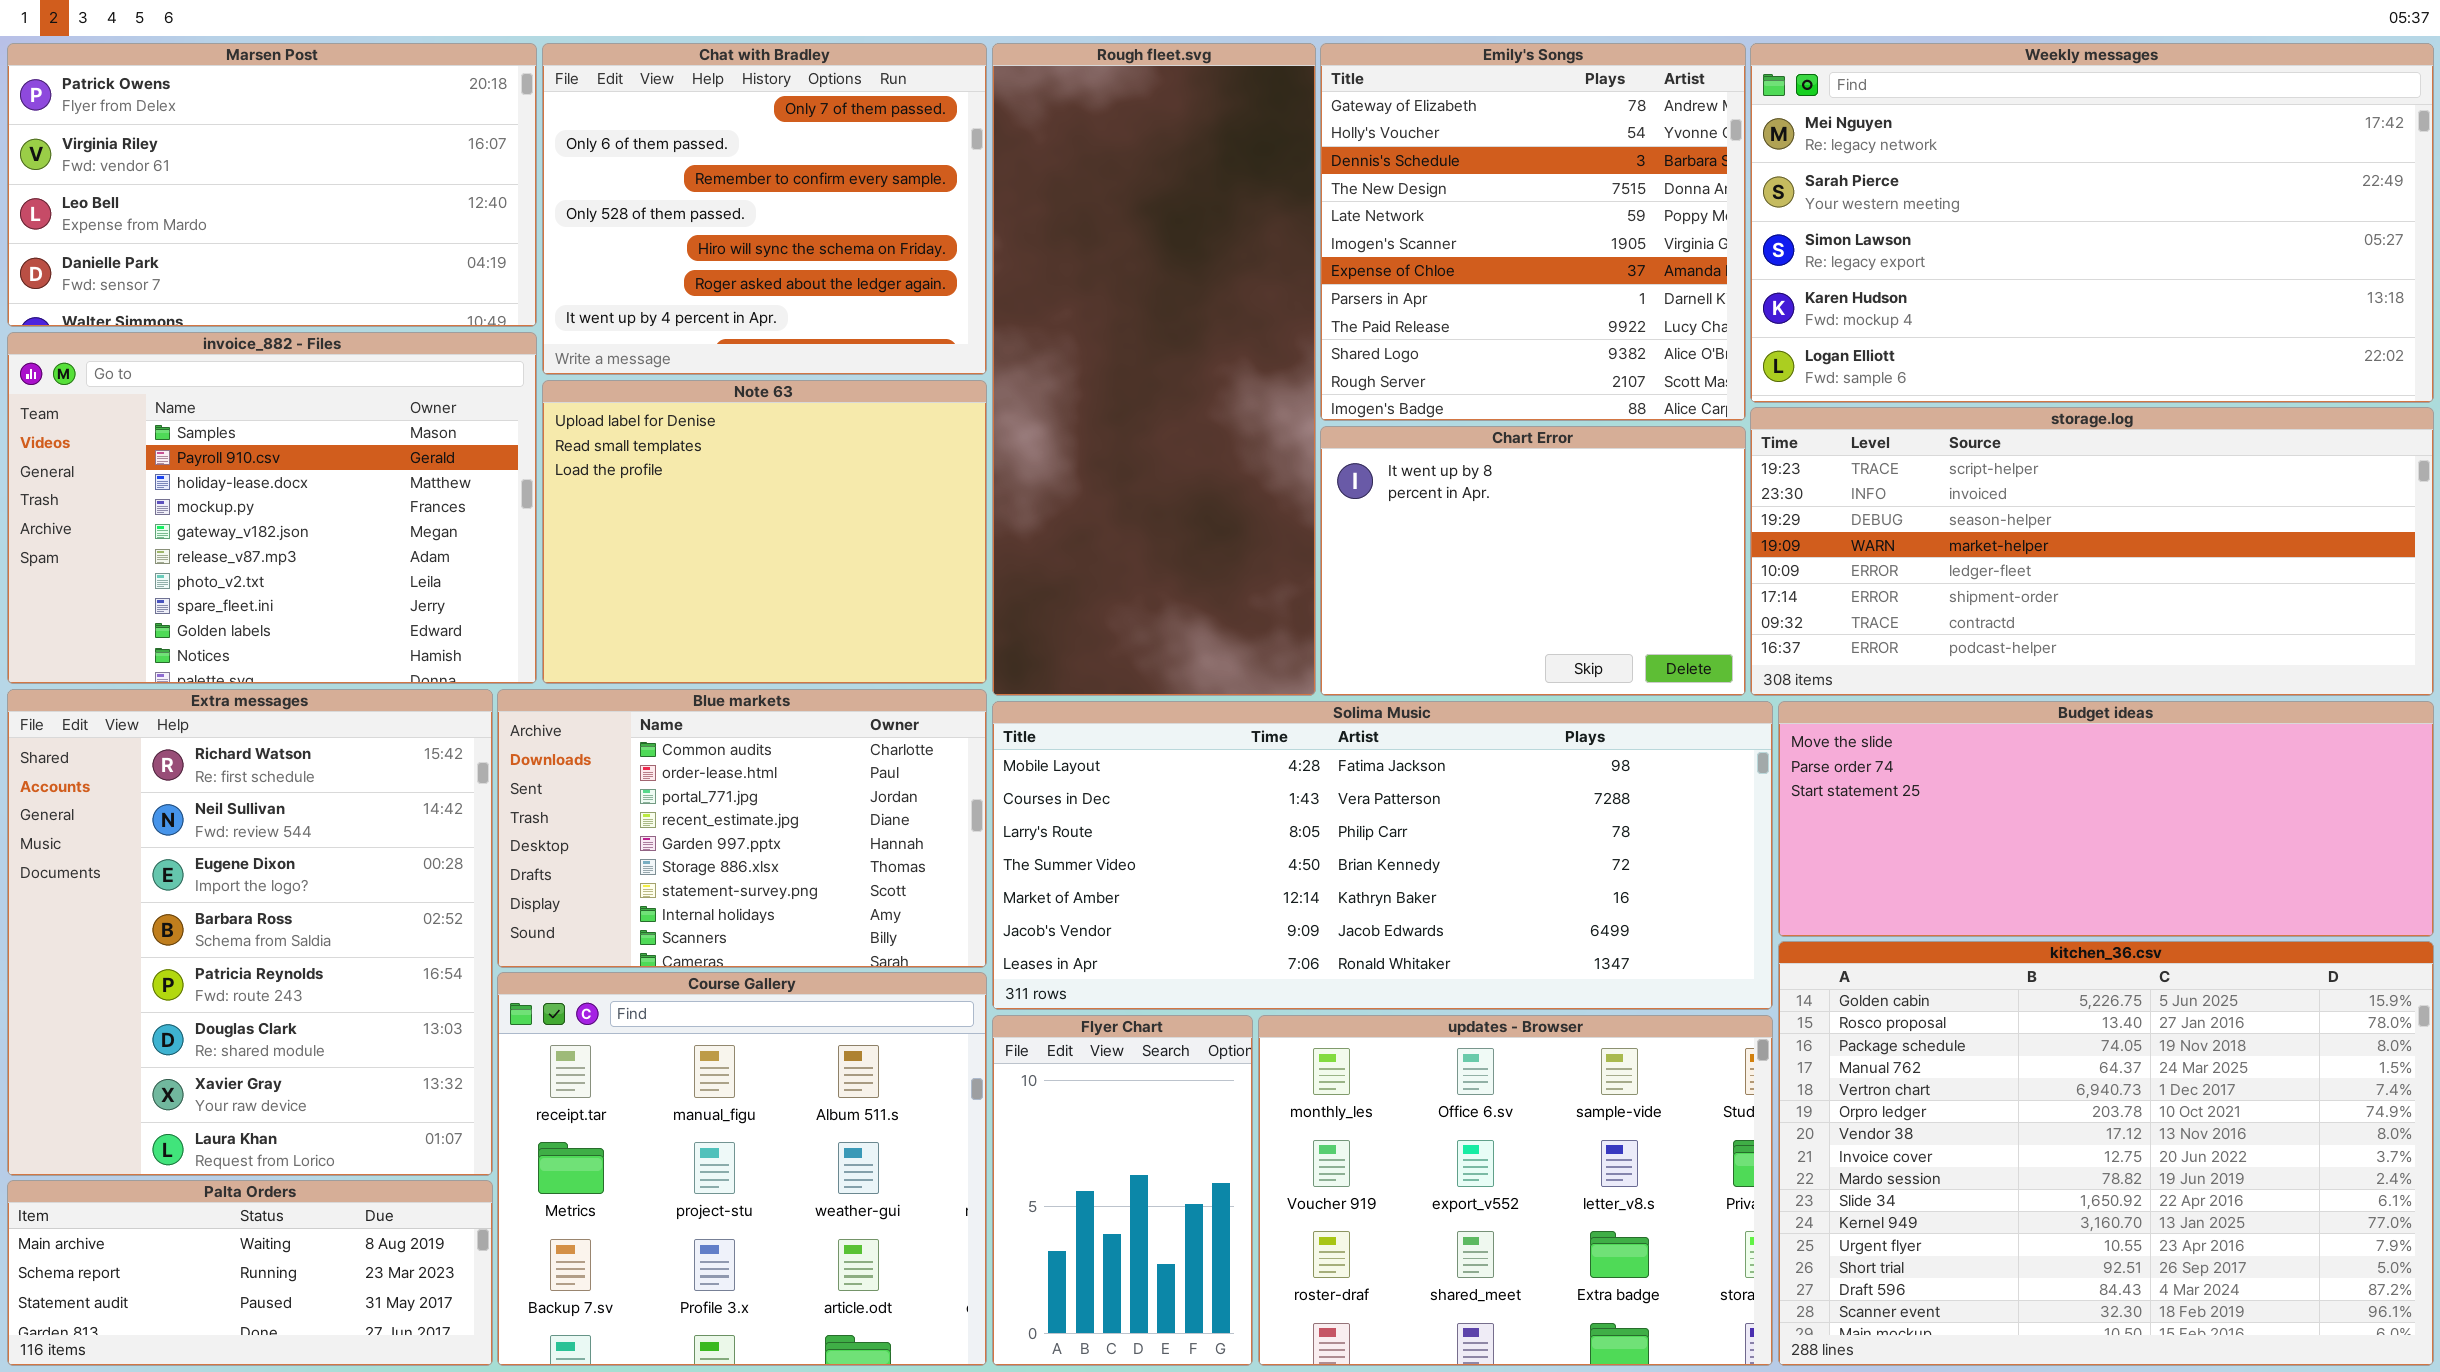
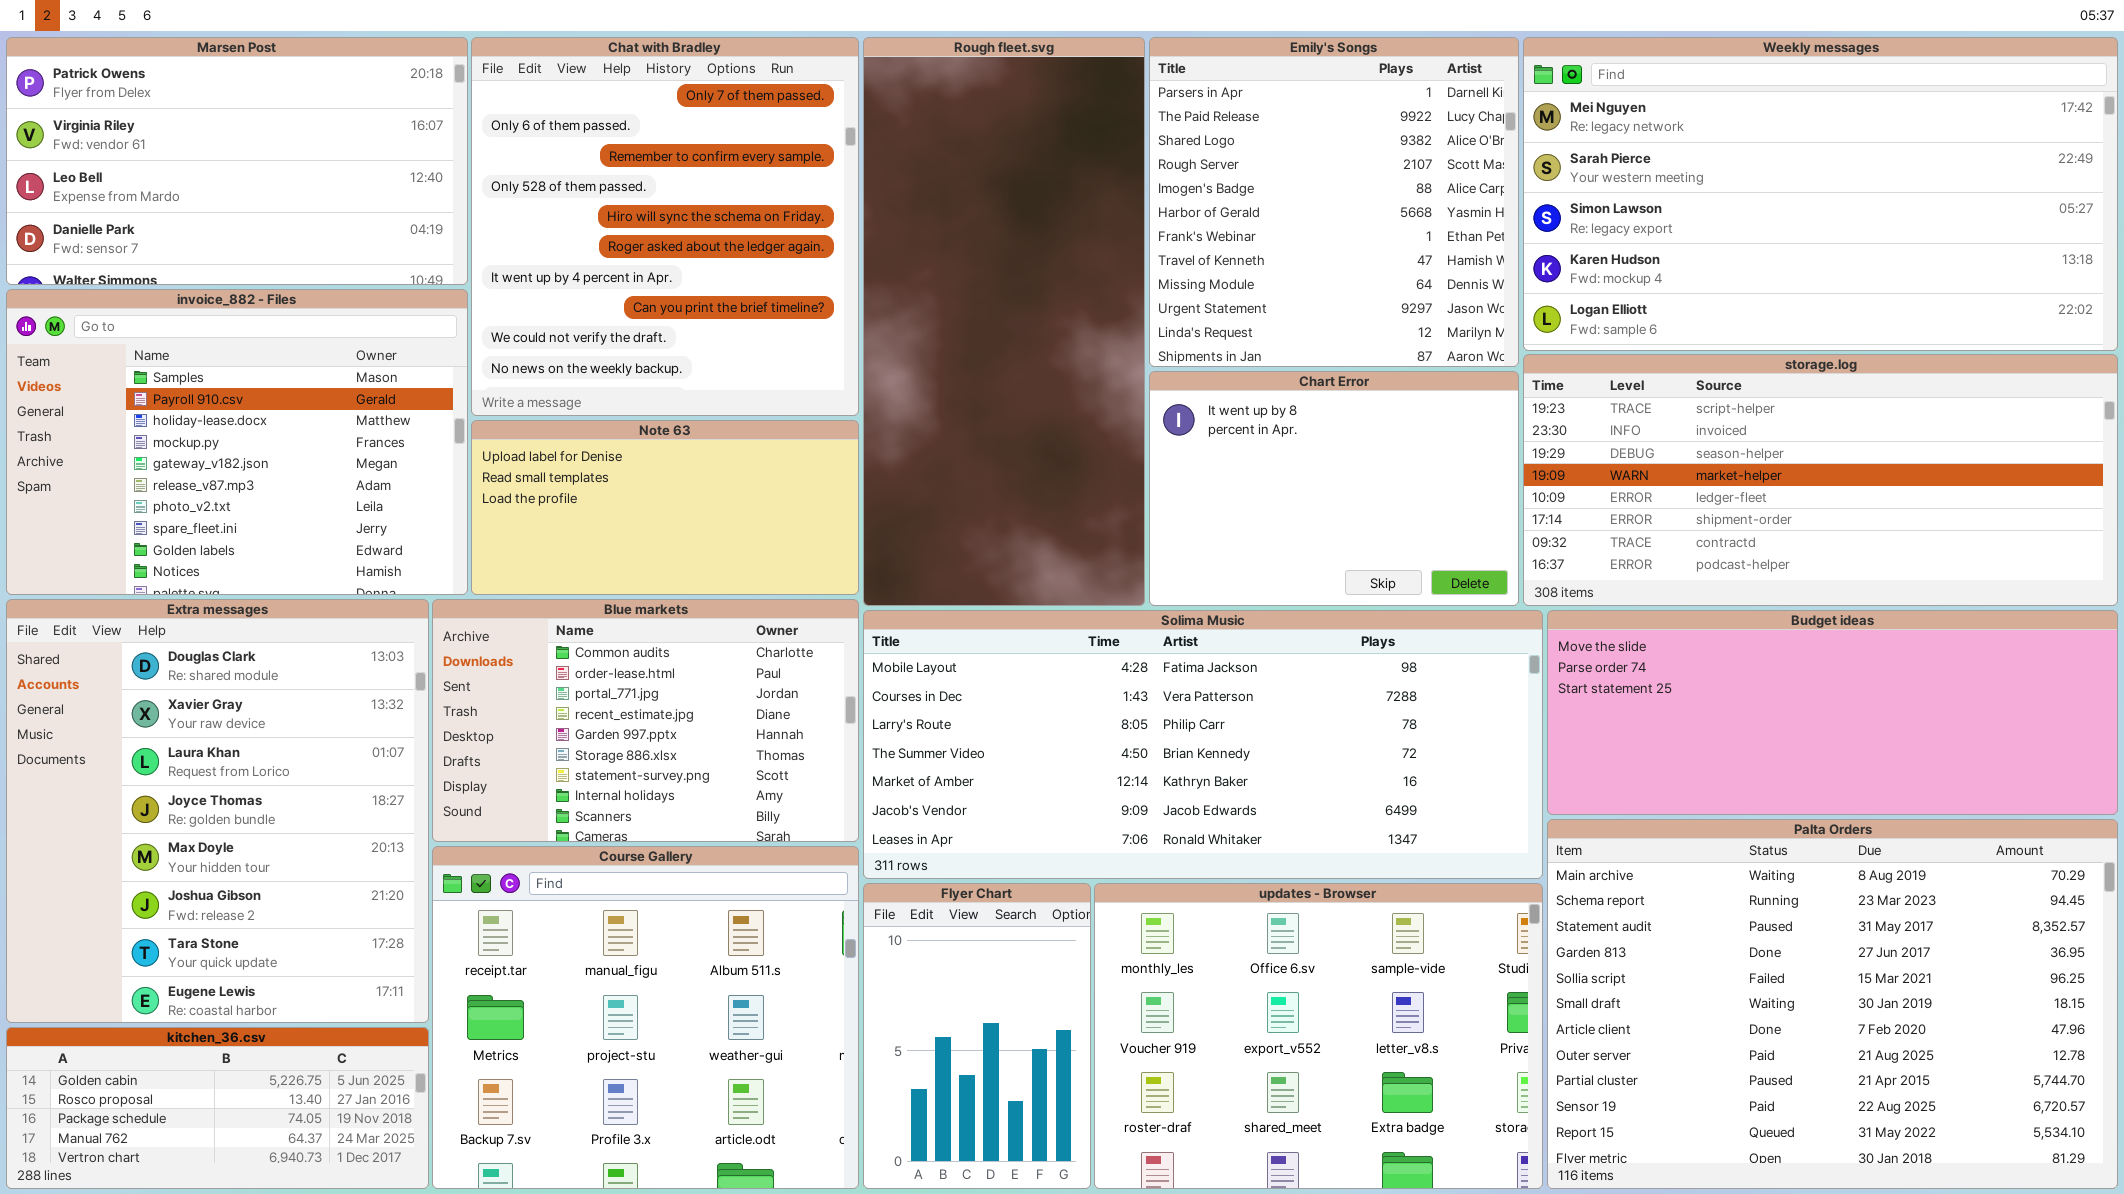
Chat with Bradley: [542,43,987,375] -> [471,37,859,416], resized
Emily's Songs: [1320,43,1746,421] -> [1149,37,1519,367], scrolled down 7 rows
Note 63: [542,380,987,684] -> [471,420,859,595], resized
Extra messages: [7,689,493,1176] -> [6,599,429,1023], scrolled down 5 rows
kitchen_36.csv: [1778,941,2434,1366] -> [6,1027,429,1189], moved, resized
Palta Orders: [7,1180,493,1366] -> [1547,819,2118,1189], moved, resized

